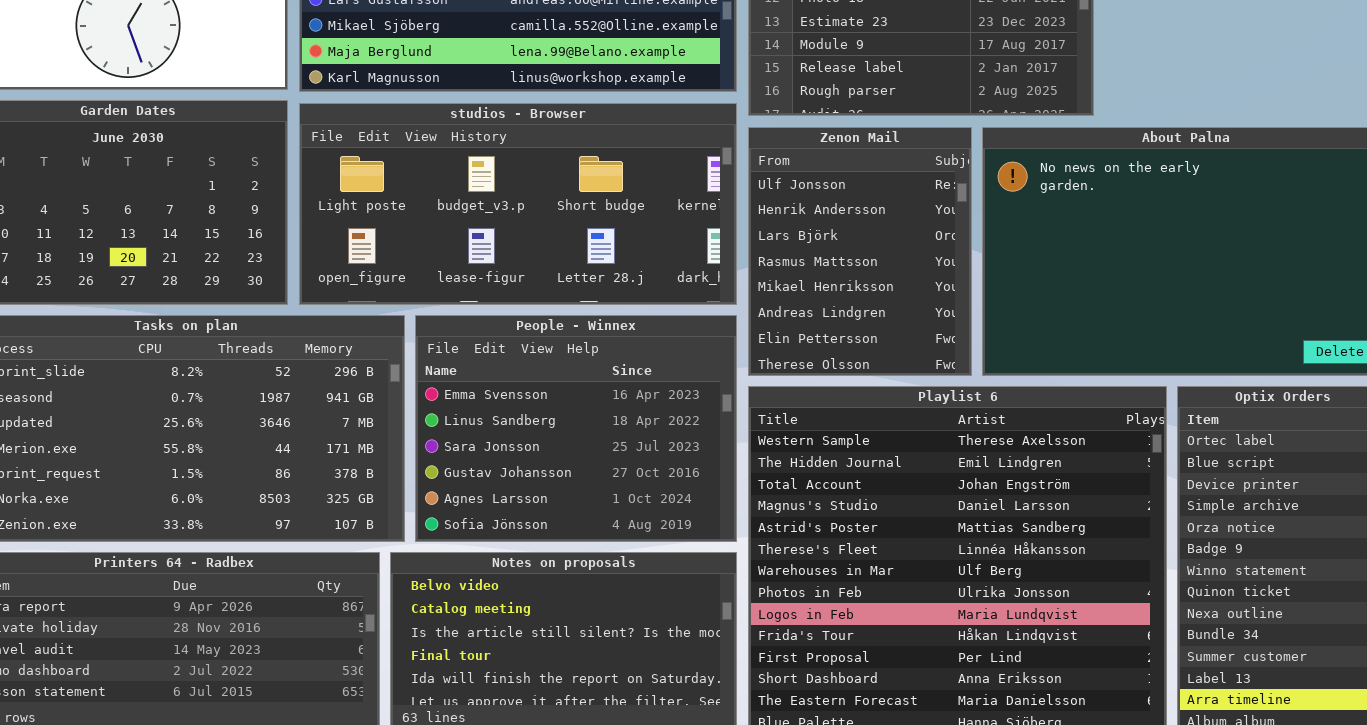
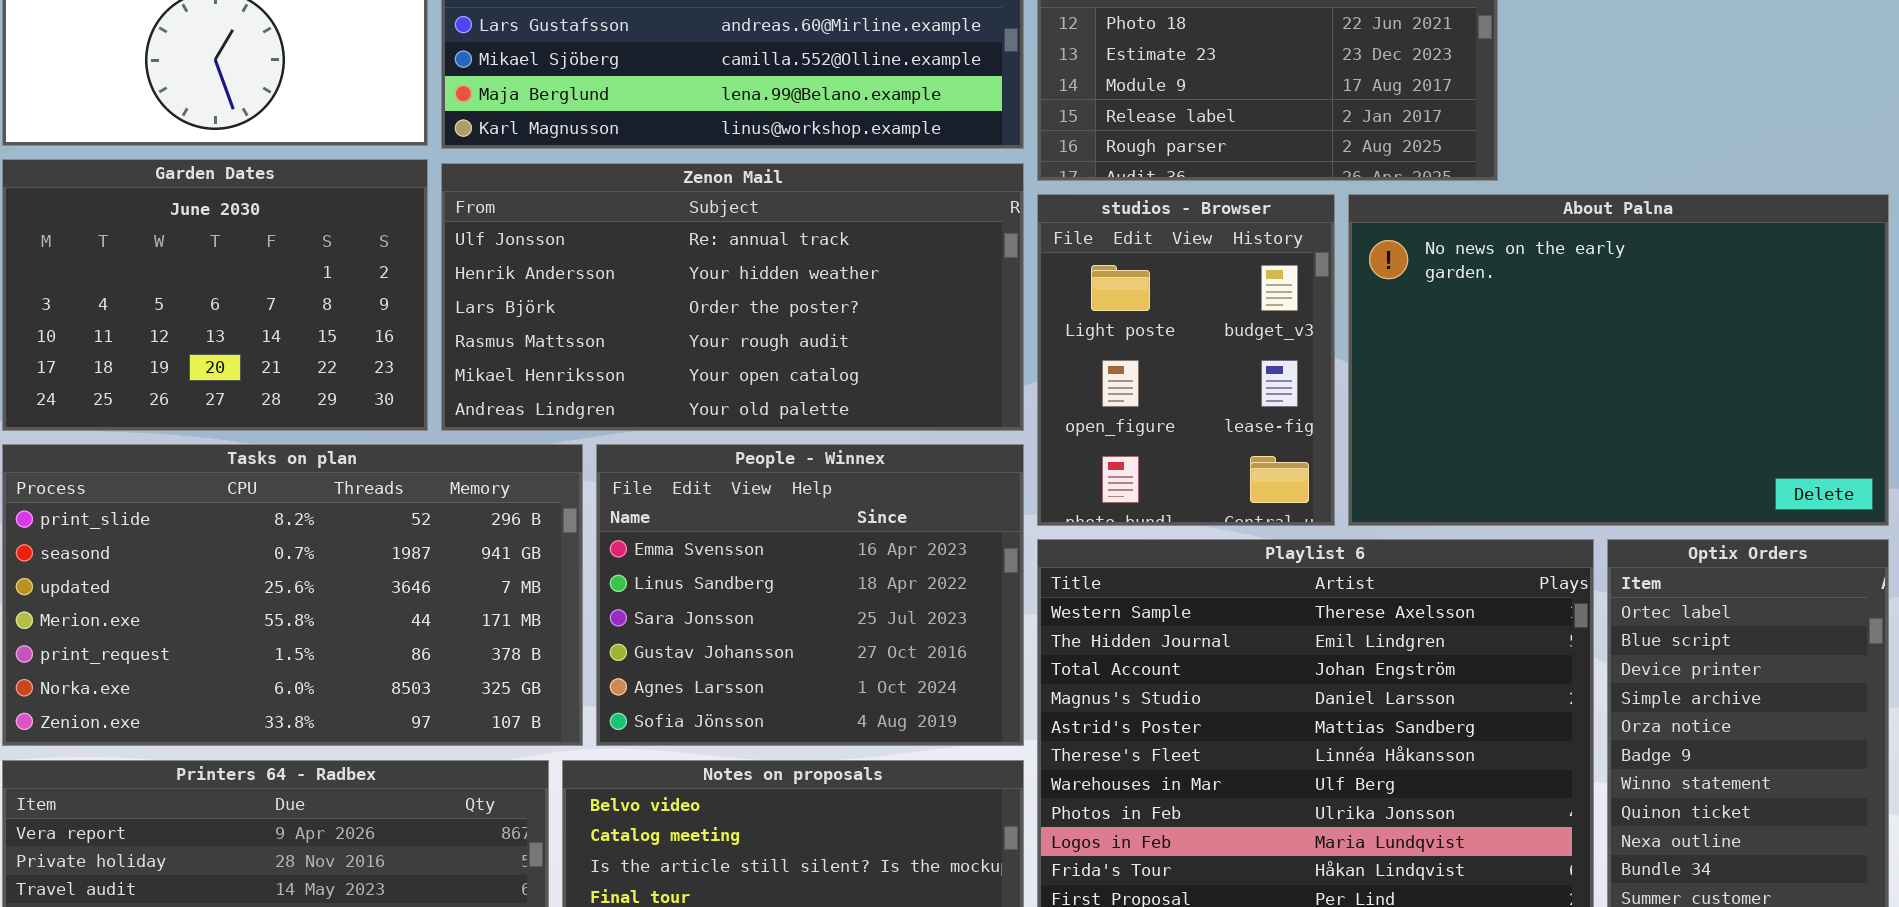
studios - Browser: [299,103,737,305] -> [1037,194,1335,526], moved, resized
Zenon Mail: [748,127,972,376] -> [441,163,1024,431], moved, resized

